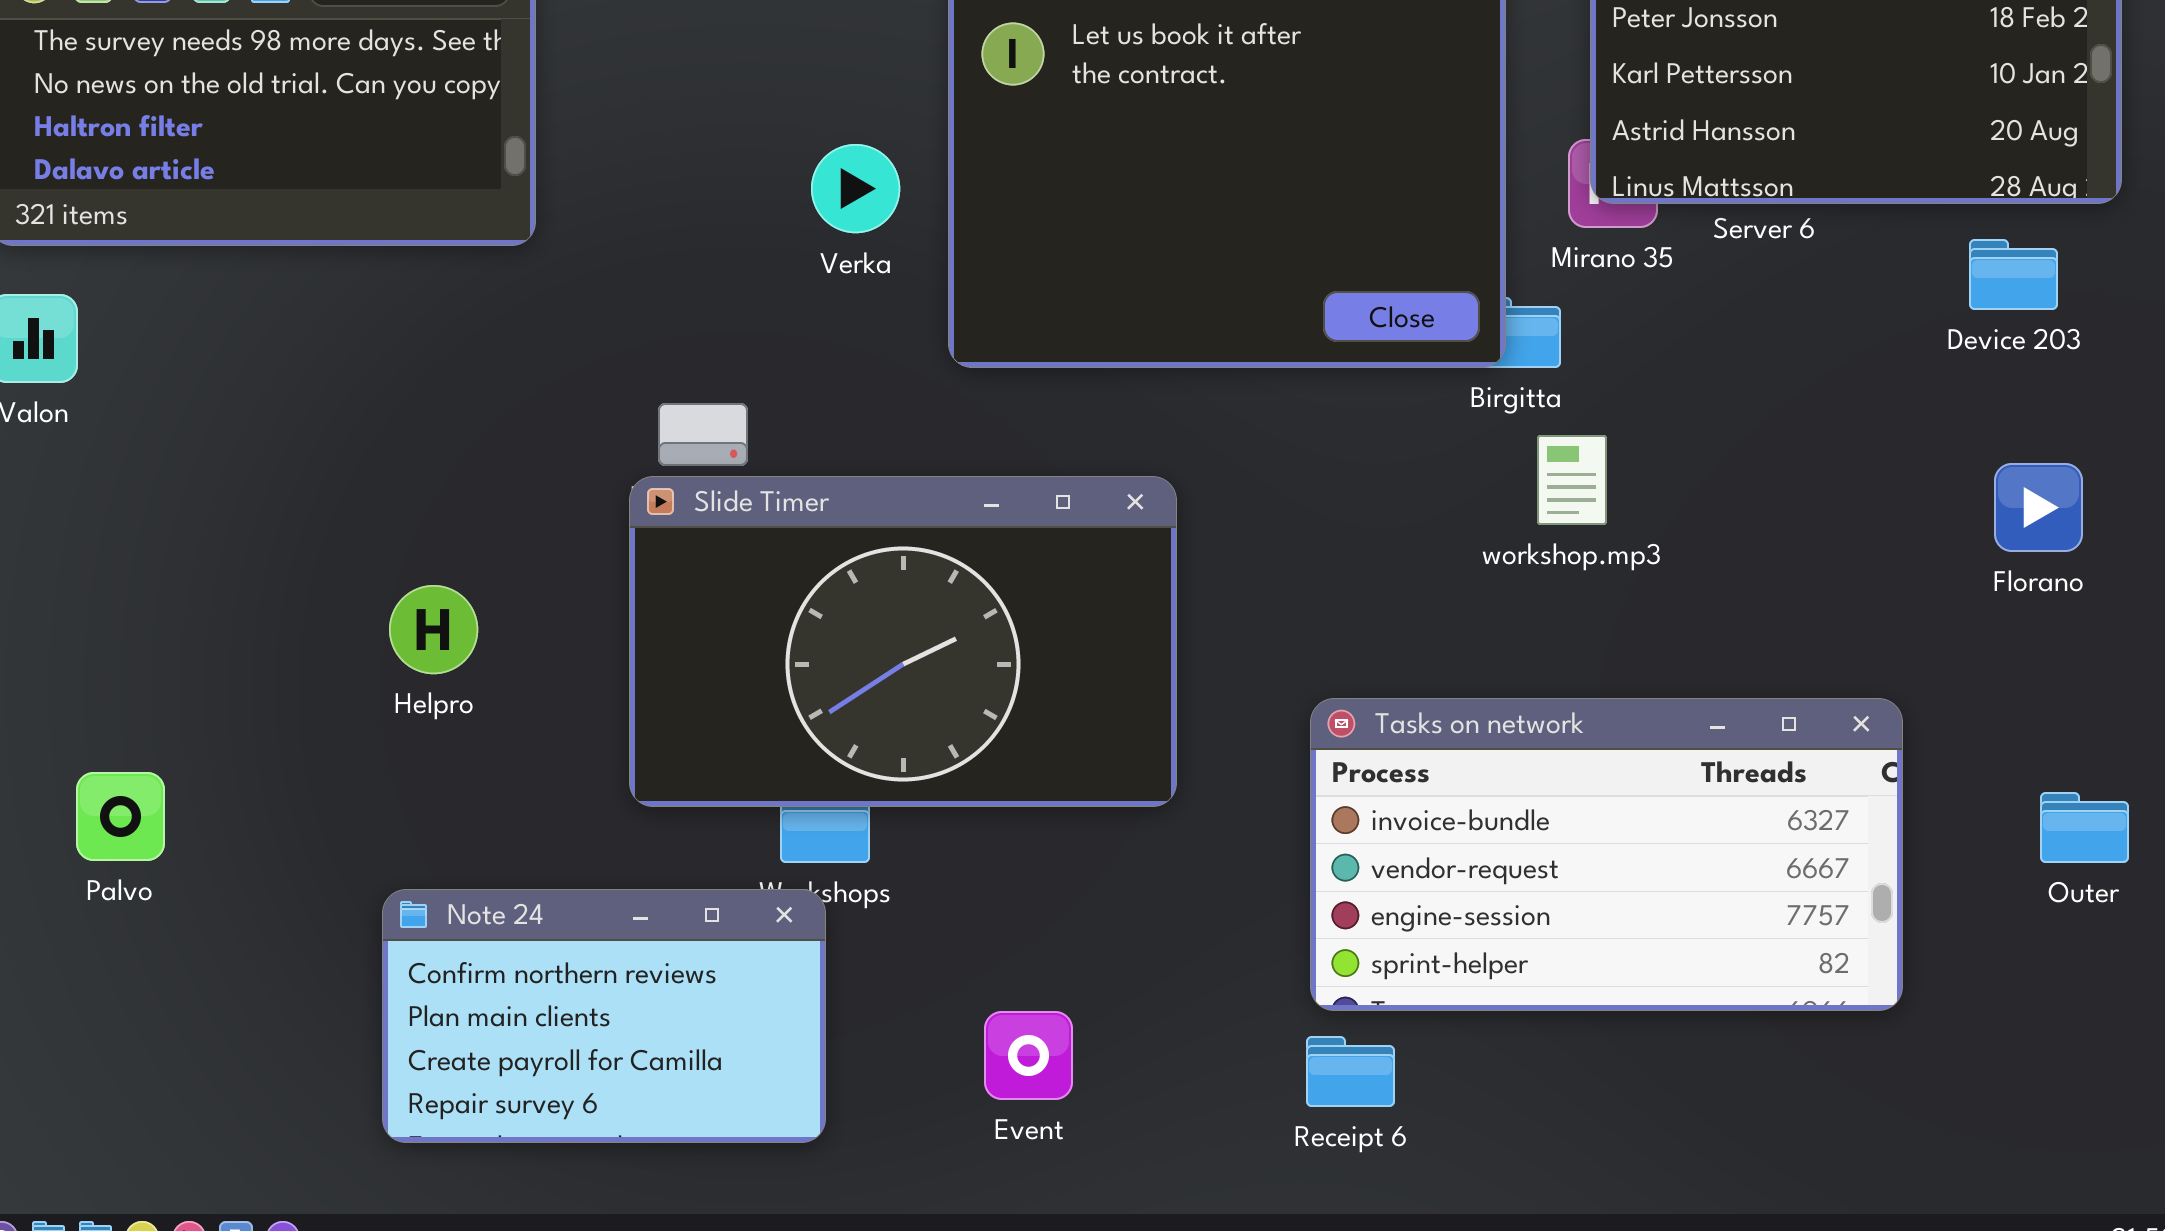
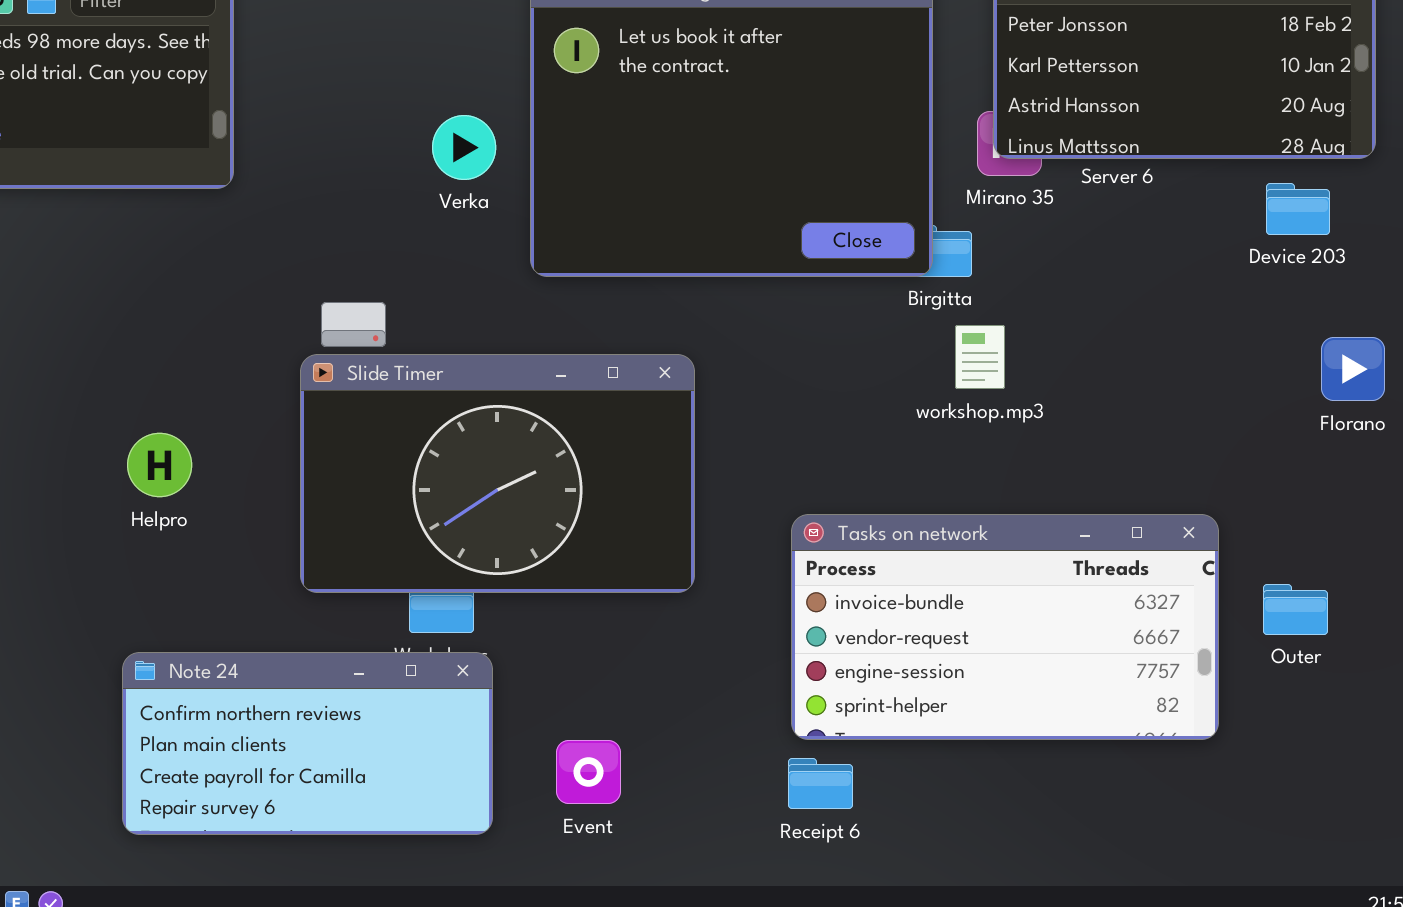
Florano: [1994,463,2083,552] -> [1321,337,1385,401], moved
Outer: [2040,792,2129,863] -> [1263,584,1328,635], moved
Note 24: [382,889,826,1143] -> [122,652,493,835], resized

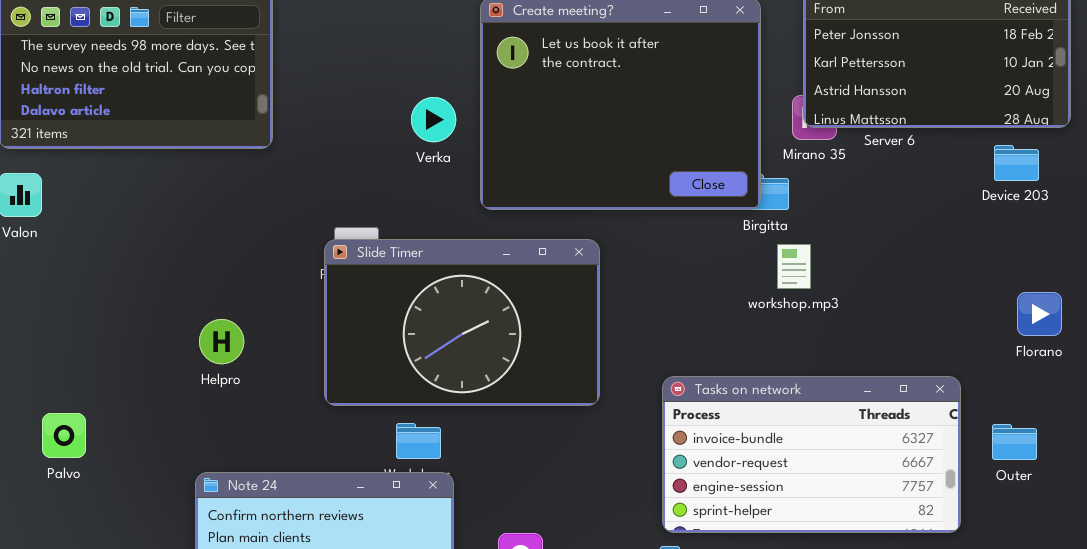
Florano: [1321,337,1385,401] -> [1017,292,1062,336], moved
Slide Timer: [300,354,695,593] -> [324,239,600,406], moved

